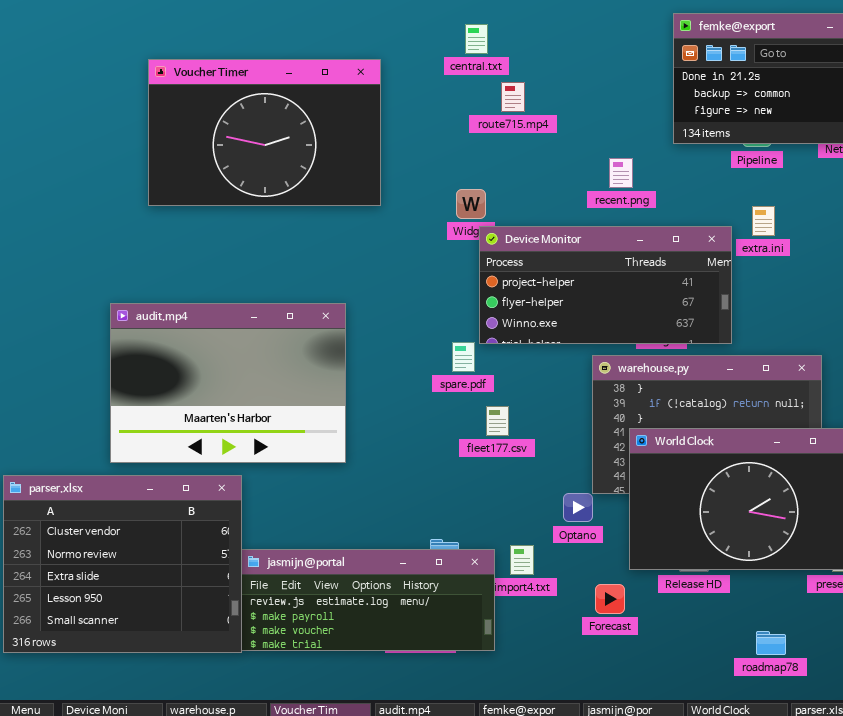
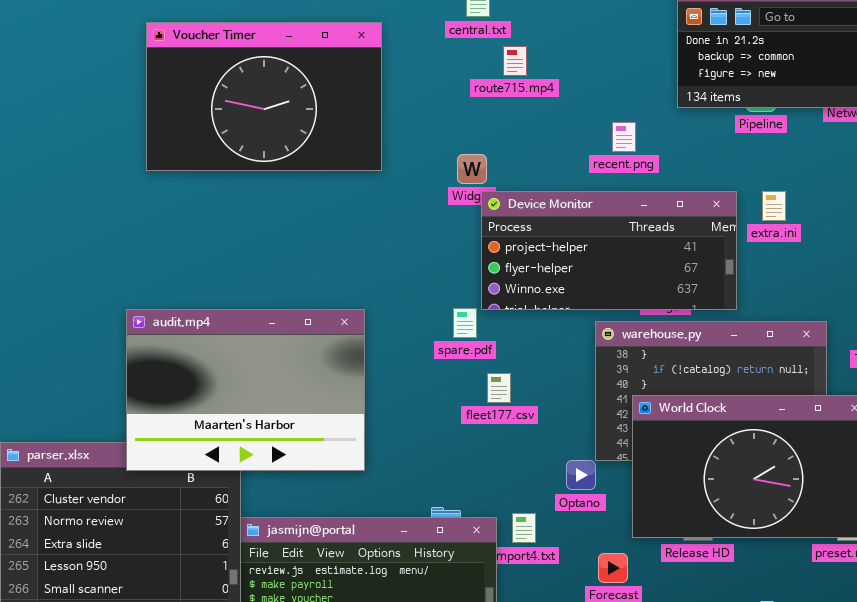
extra.ini: [752,206,775,236] -> [762,191,786,221], moved
audit.mp4: [110,303,346,463] -> [126,309,365,471], moved

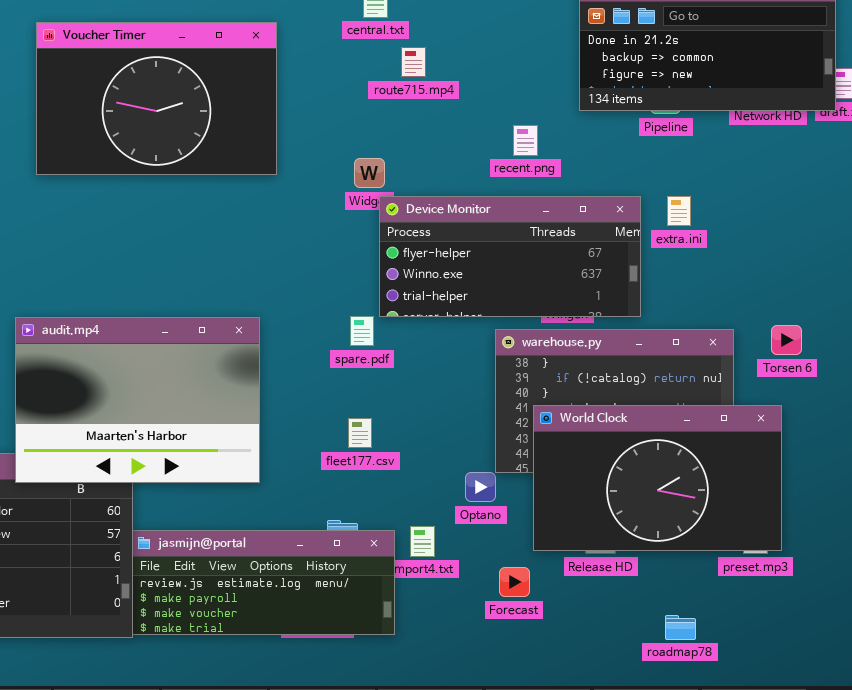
Device Monitor: [481,191,737,310] -> [379,196,641,317], scrolled down 1 row
fleet177.csv: [487,373,511,403] -> [348,418,372,448], moved

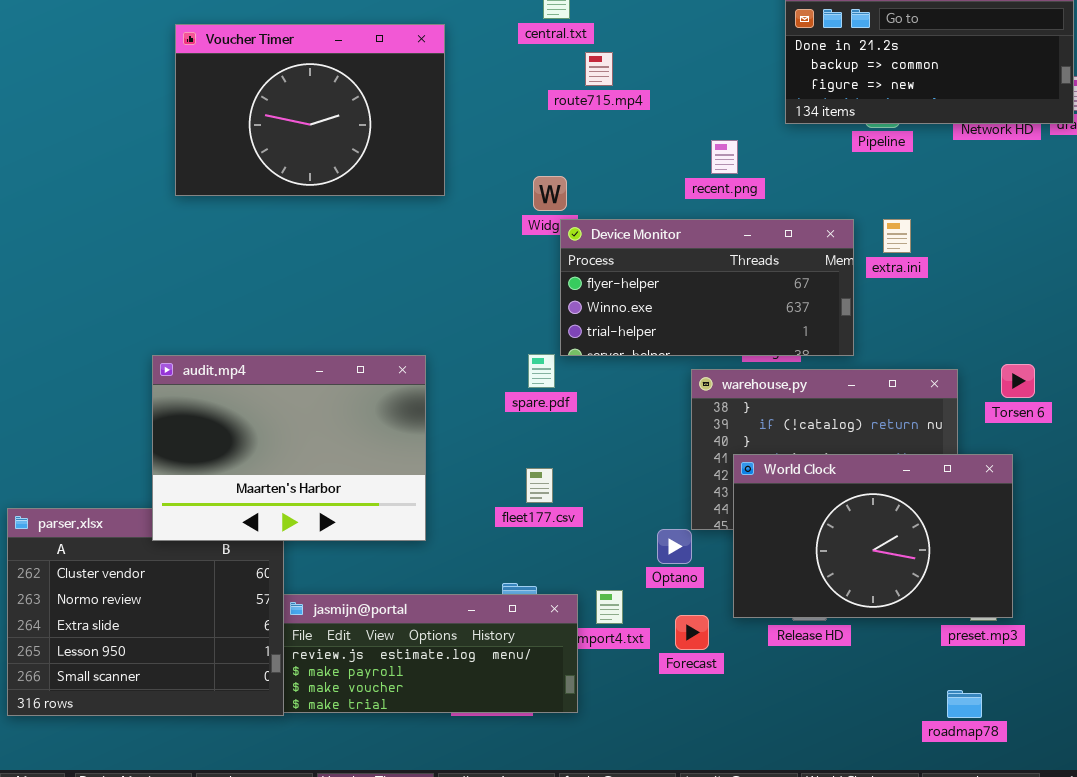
Forecast: [499,567,530,597] -> [675,615,709,650], moved
roadmap78: [665,615,696,640] -> [947,690,982,718], moved

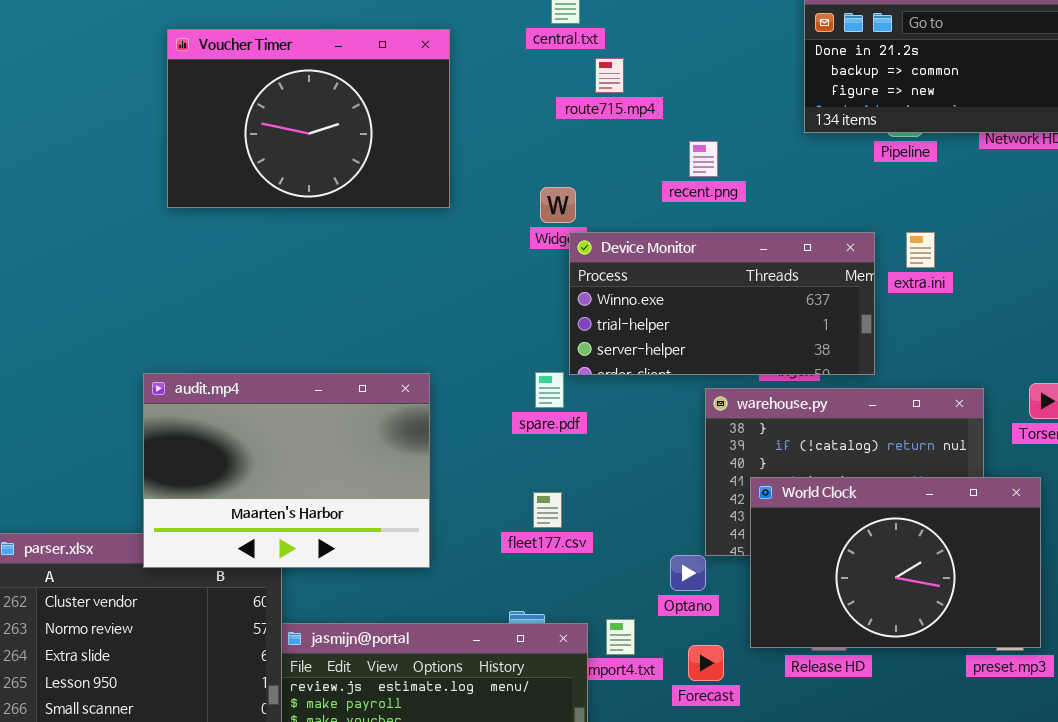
recent.png: [711,140,738,174] -> [689,141,718,177], moved
Device Monitor: [560,219,854,356] -> [569,232,875,375], scrolled down 1 row

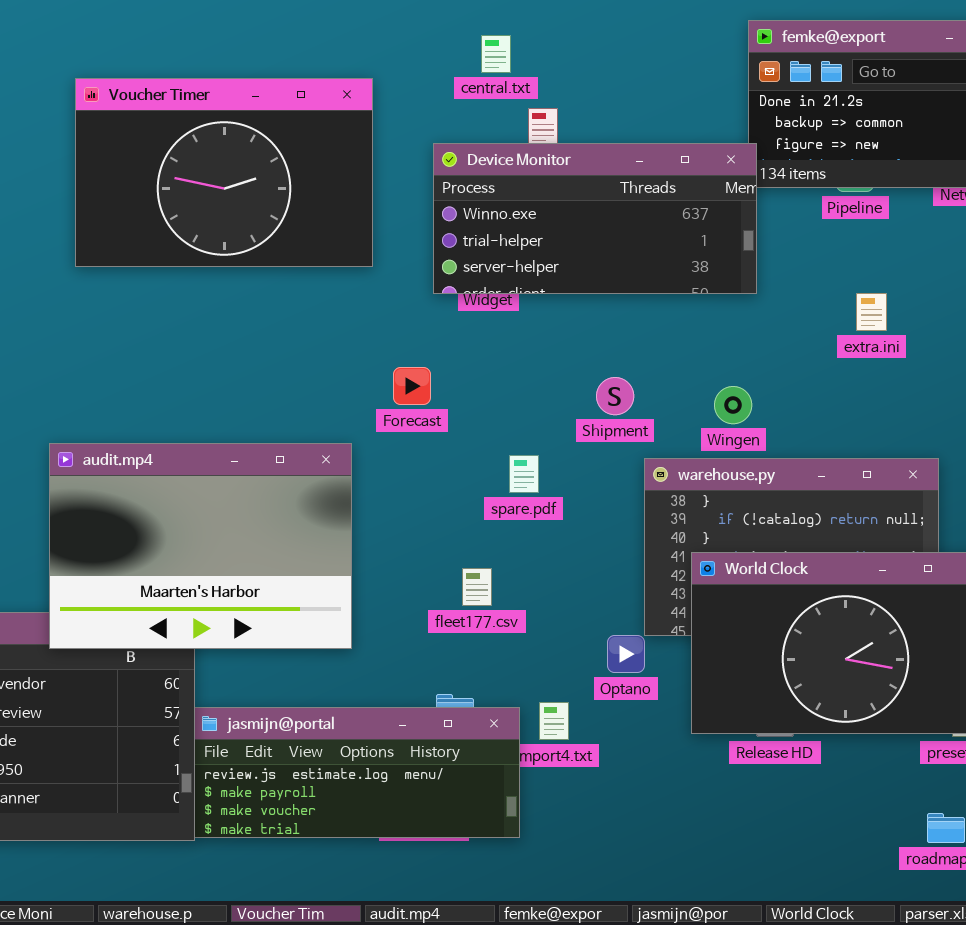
Device Monitor: [569,232,875,375] -> [433,143,757,294], moved
spare.pdf: [535,372,564,408] -> [509,455,539,493], moved
Forecast: [688,645,724,681] -> [393,367,431,405], moved

